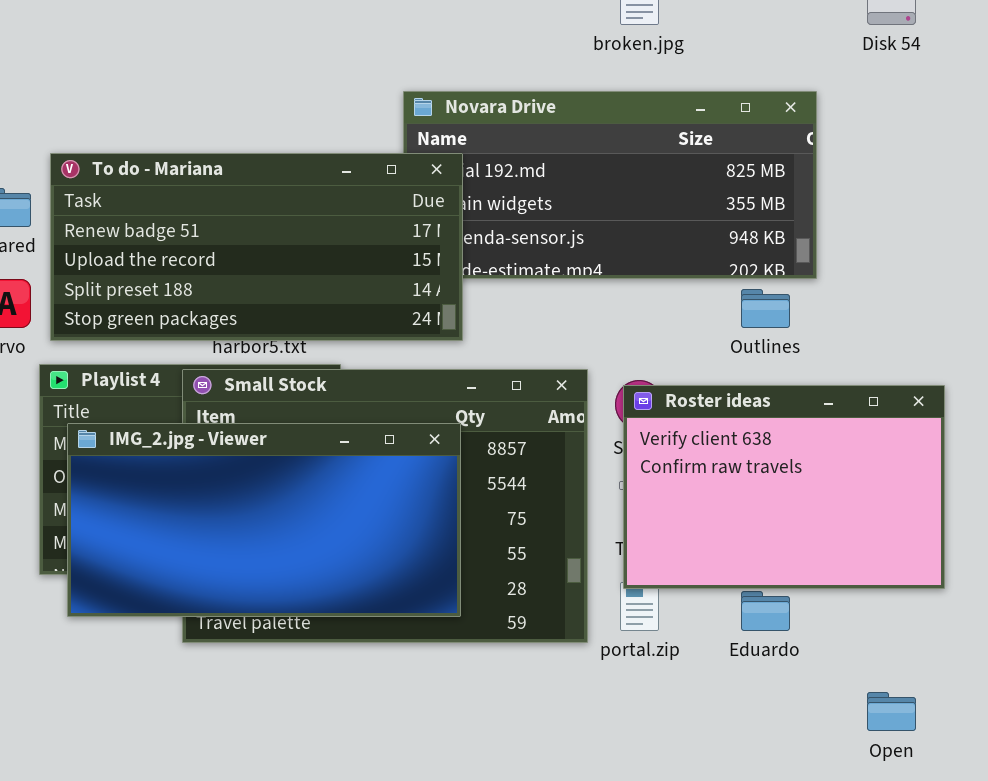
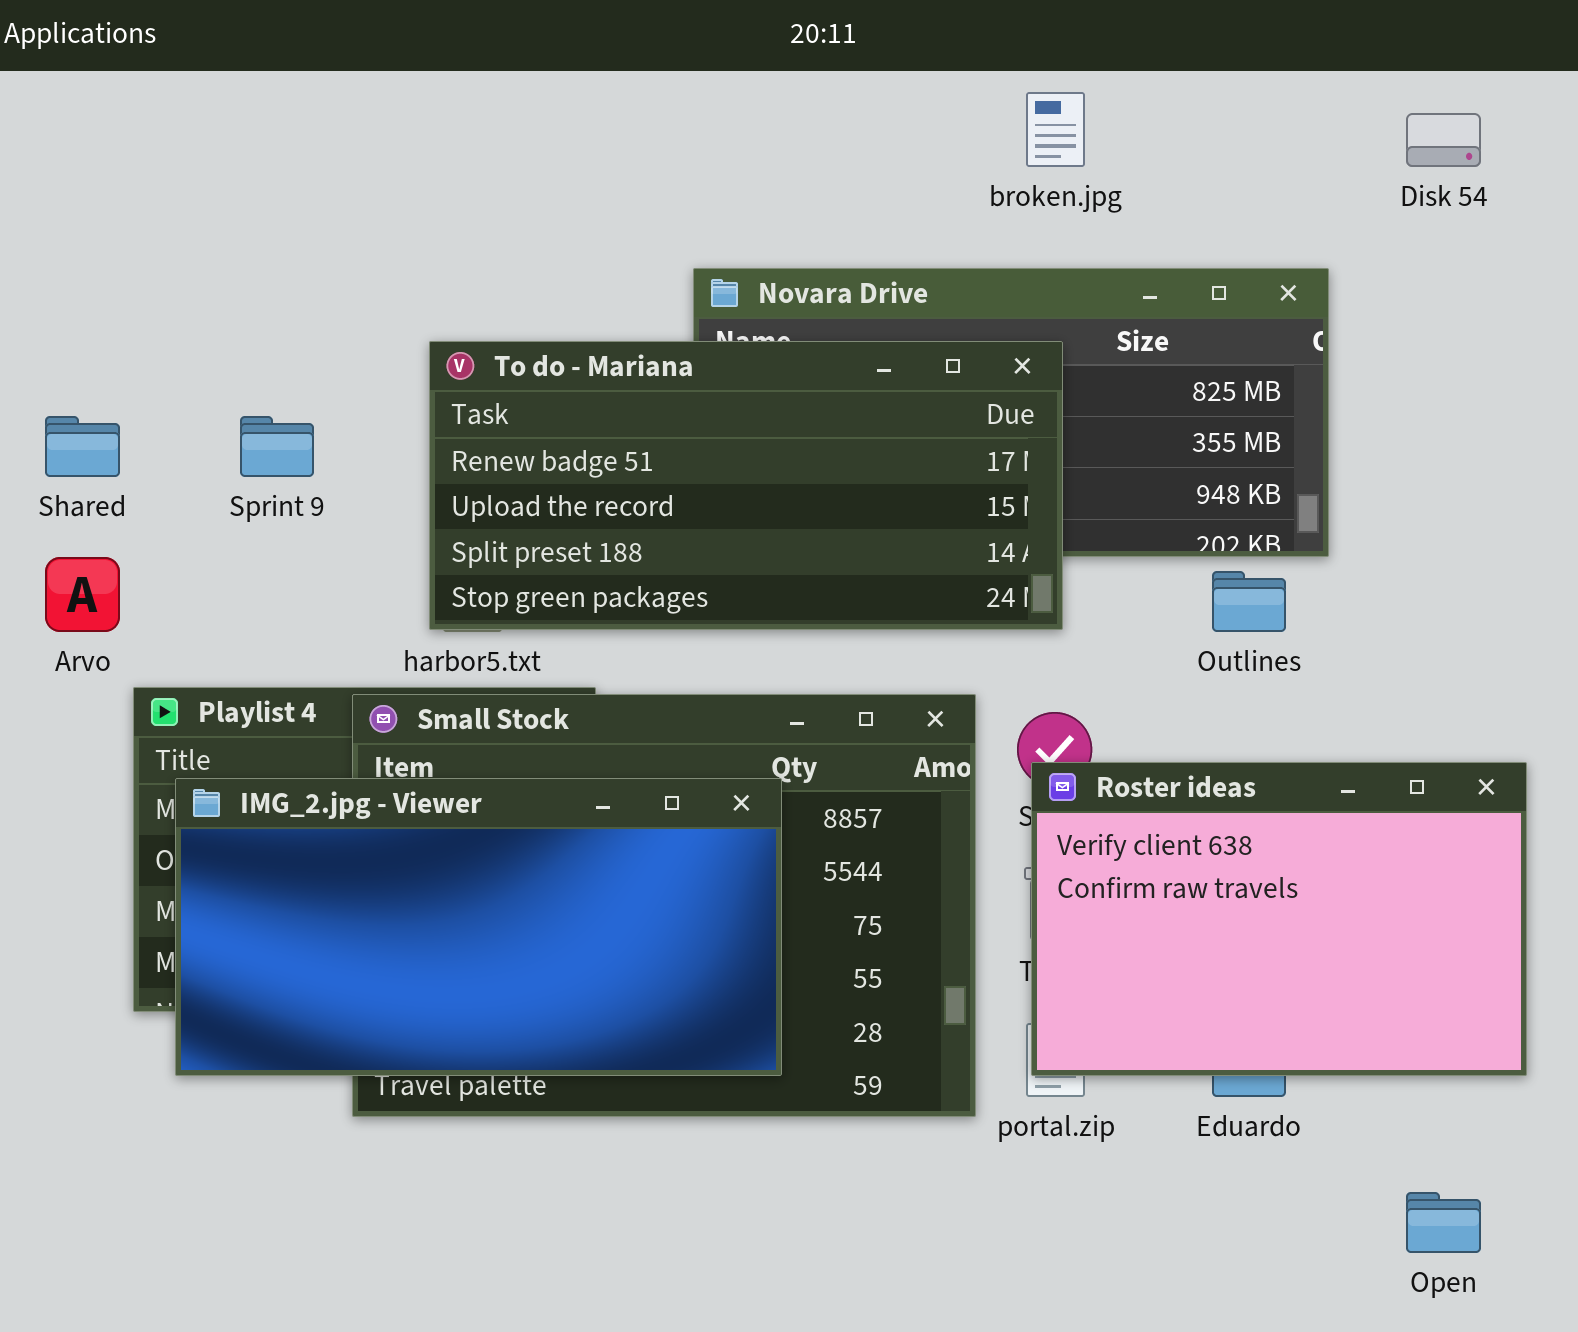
To do - Mariana: [50,153,463,341] -> [429,341,1063,630], moved
Roster ideas: [623,385,945,589] -> [1031,762,1527,1076], moved

